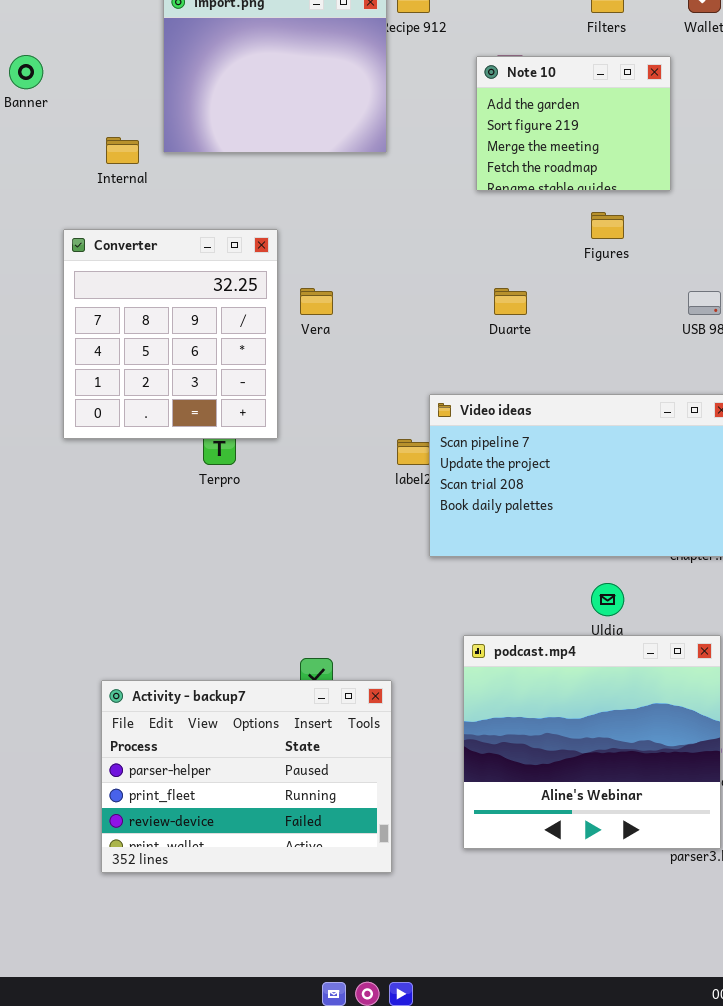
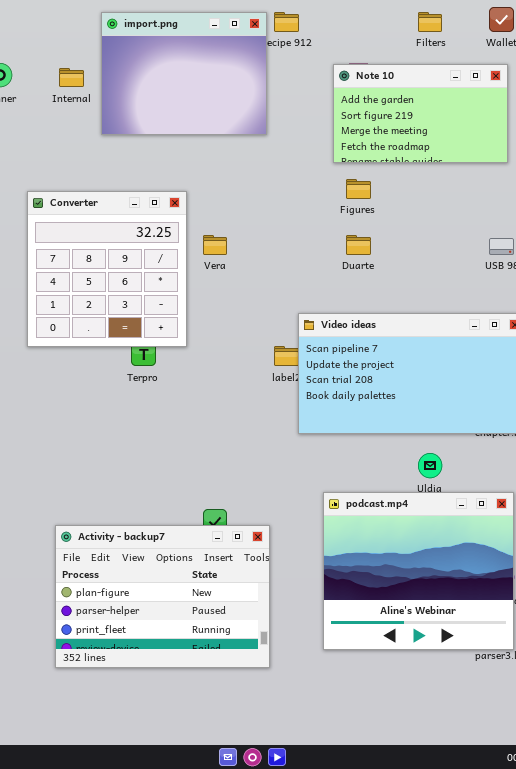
Note 10: [476,56,671,191] -> [333,64,508,163], resized
Internal: [106,137,139,164] -> [59,68,84,87], moved
Figures: [591,212,624,239] -> [346,179,371,199], moved
Activity - backup7: [101,680,392,873] -> [55,525,270,668], scrolled up 1 row

